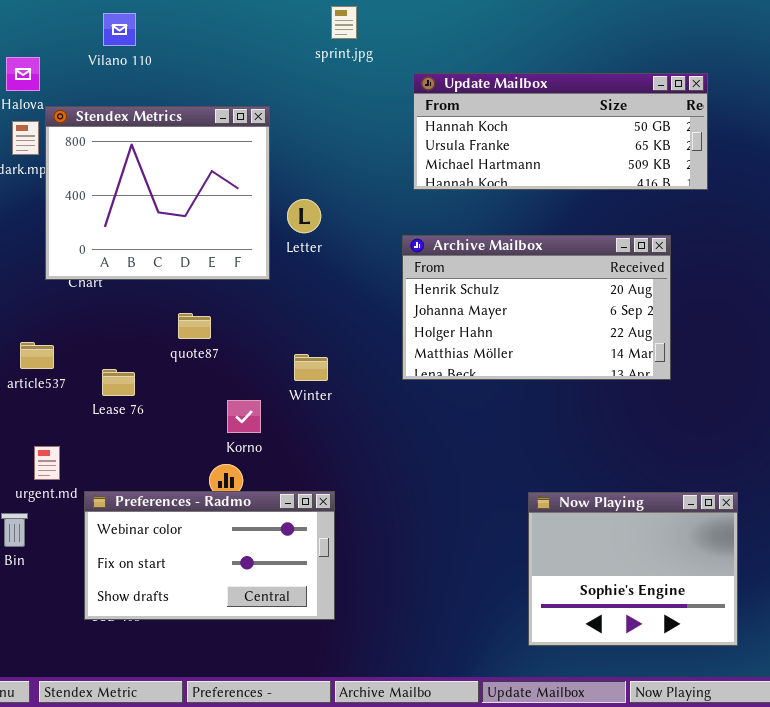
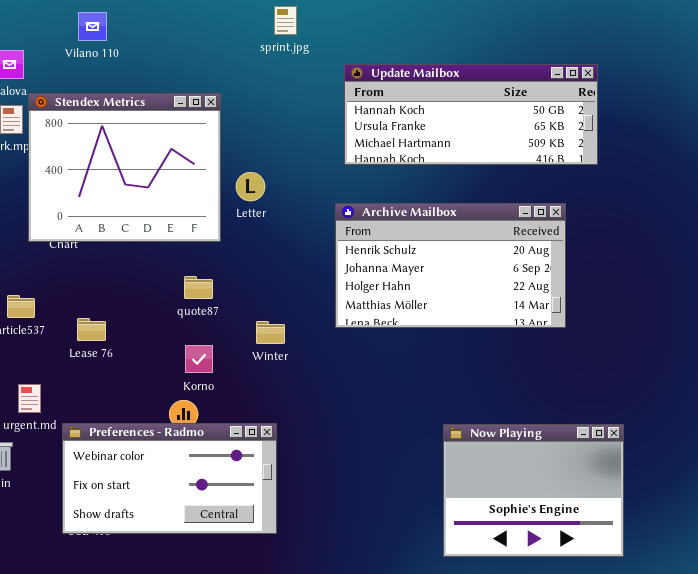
quote87: [178,313,211,339] -> [184,276,213,299], moved
Winter: [294,354,328,381] -> [256,321,285,344], moved

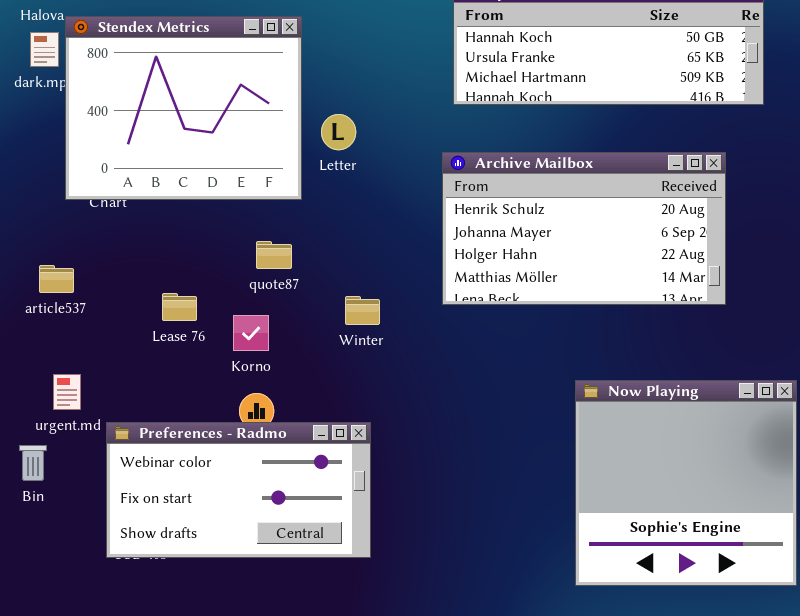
Lease 76: [77,318,106,341] -> [162,293,197,321], moved
Korno: [185,345,213,373] -> [233,315,269,351], moved
Now Playing: [443,424,624,557] -> [575,380,797,586], resized

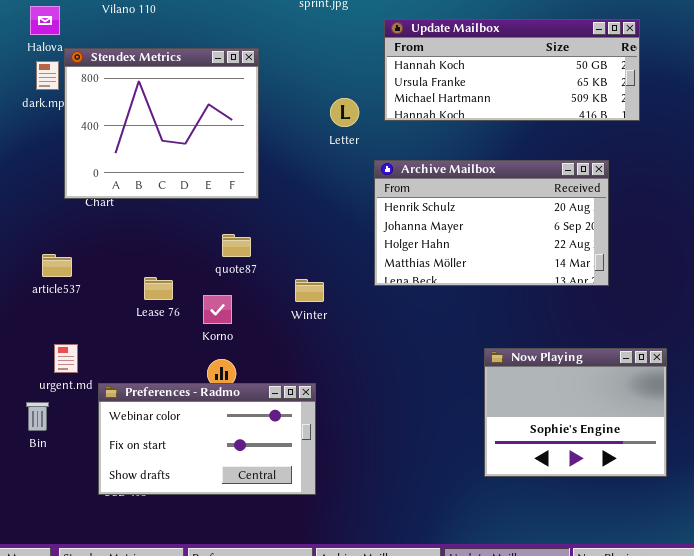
Letter: [321,114,356,150] -> [330,98,359,127], moved
Now Playing: [575,380,797,586] -> [484,348,667,477], resized

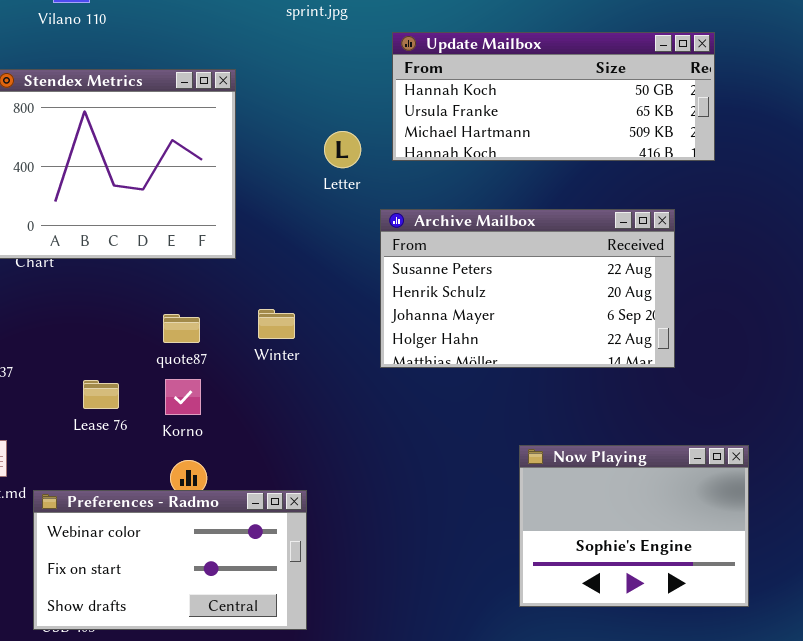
Archive Mailbox: [374,160,609,286] -> [380,209,675,368], scrolled up 1 row
quote87: [222,234,251,257] -> [163,314,200,343], moved
Lease 76: [144,277,173,300] -> [83,380,119,409], moved
Winter: [295,279,324,302] -> [258,309,295,339], moved

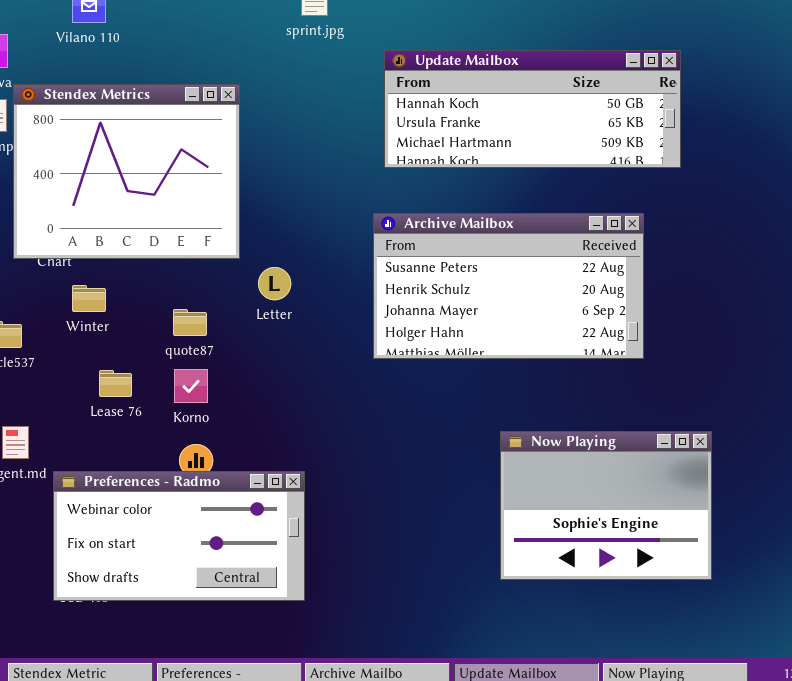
Letter: [324,131,361,168] -> [258,267,291,300], moved
Winter: [258,309,295,339] -> [72,285,106,312], moved

